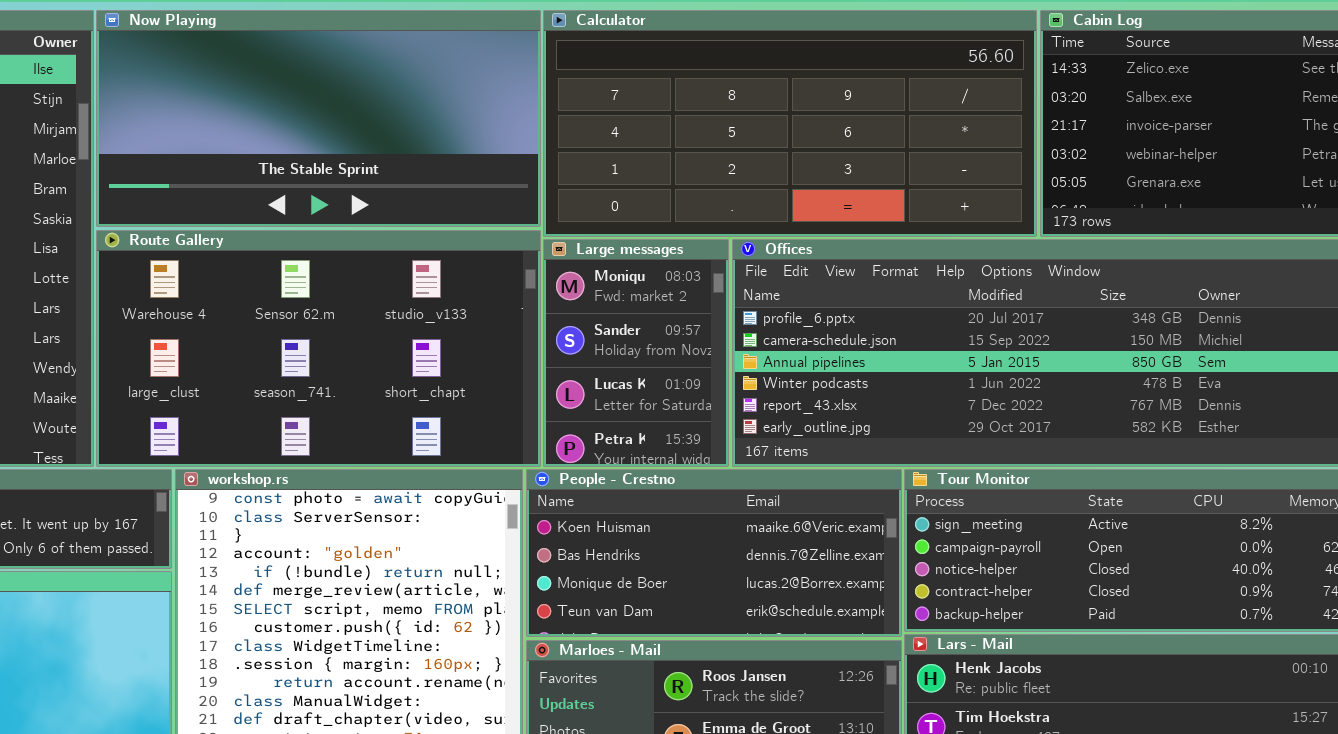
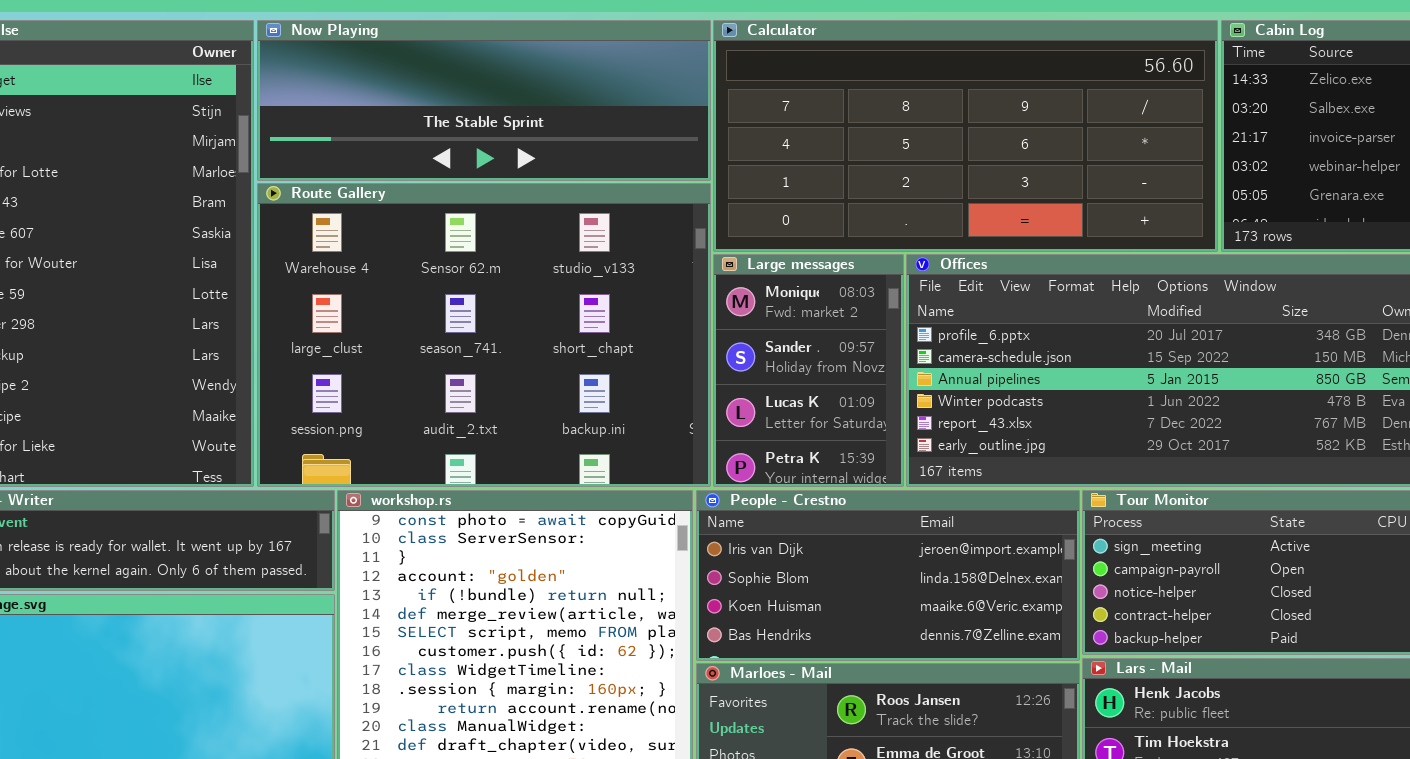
Now Playing: [96,10,541,227] -> [257,20,711,181], resized
Route Gallery: [96,230,541,467] -> [257,183,711,487], resized
People - Crestno: [526,469,902,637] -> [696,490,1080,661], scrolled up 2 rows

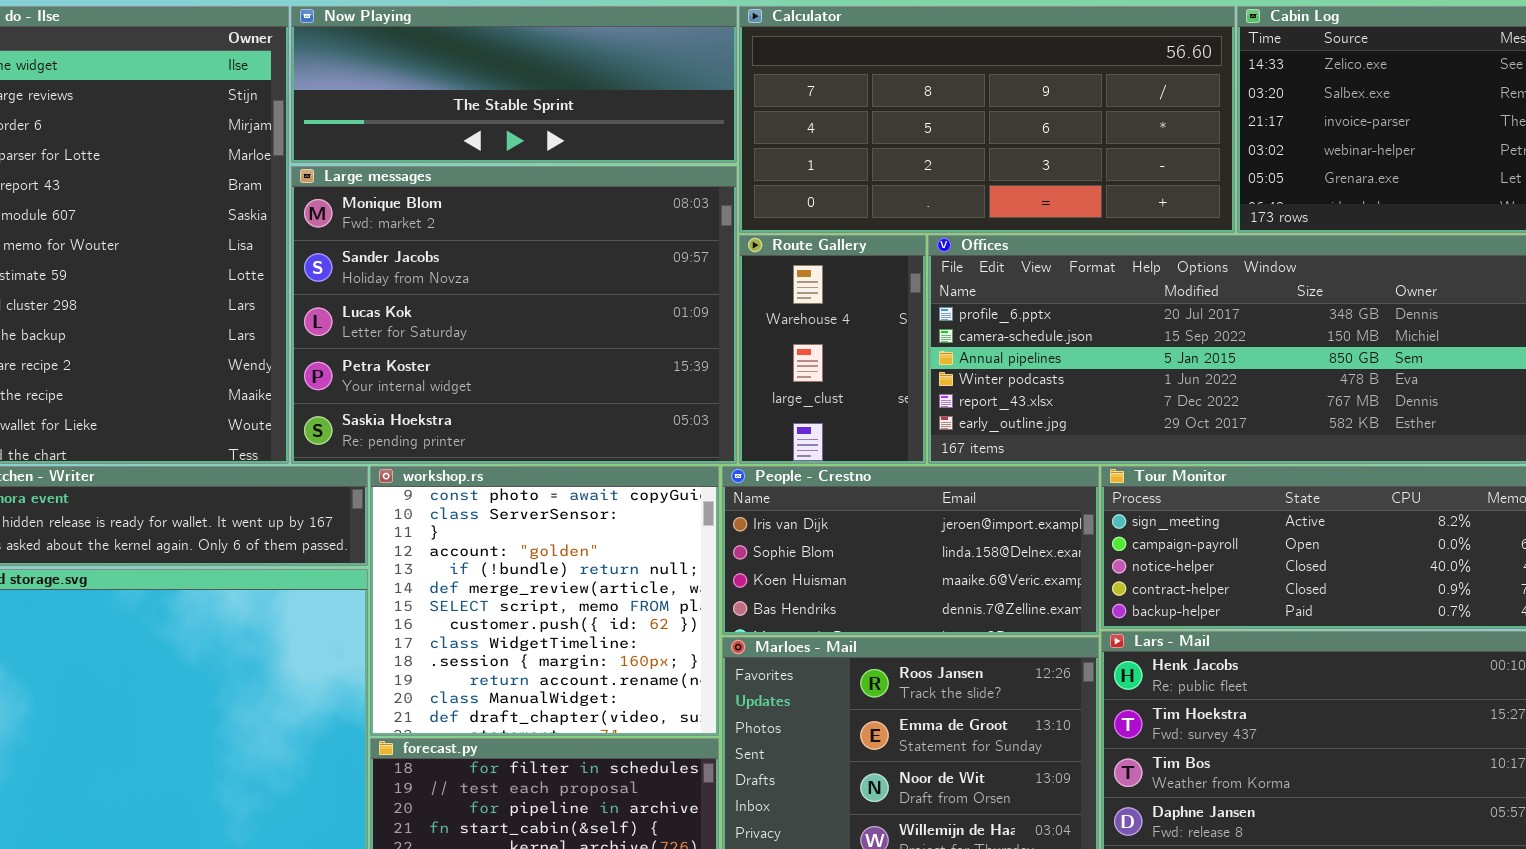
Route Gallery: [257,183,711,487] -> [739,235,926,464], moved, resized
Large messages: [713,254,904,487] -> [291,166,737,464], moved, resized

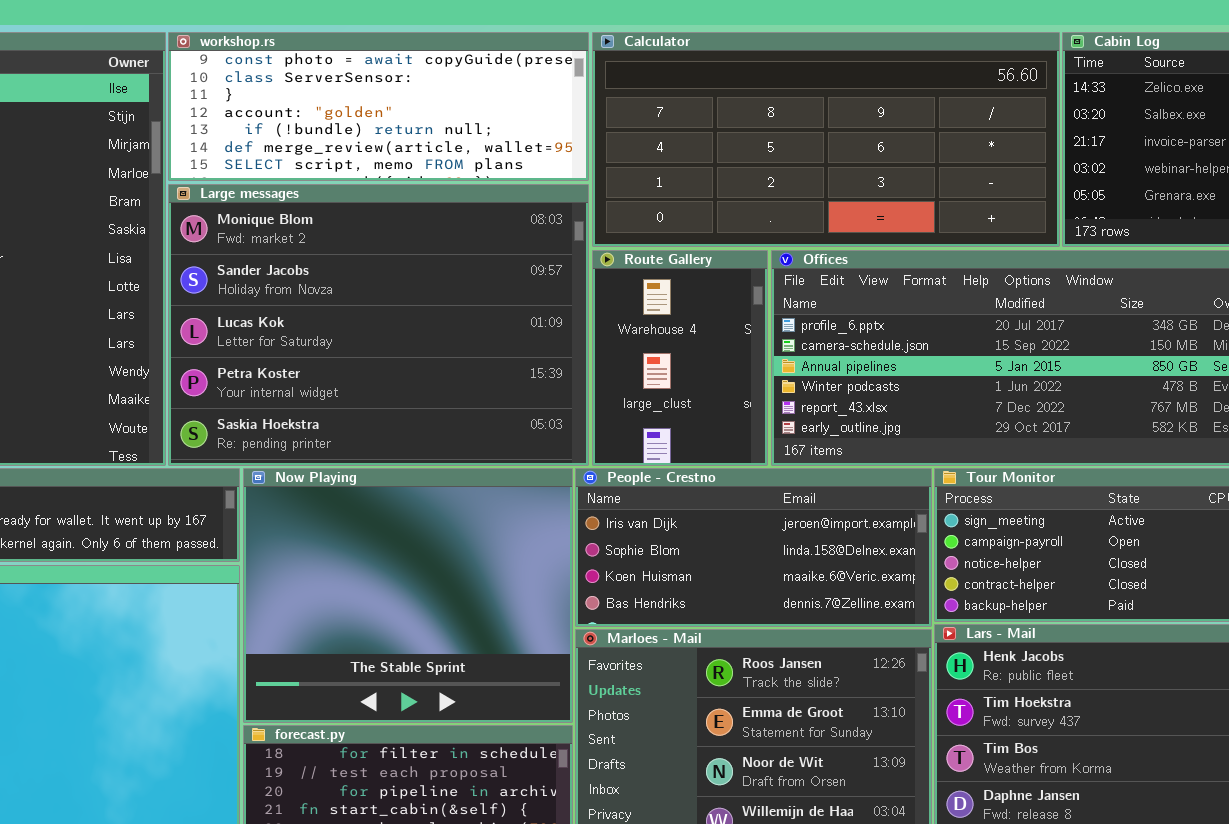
Now Playing: [291,6,737,163] -> [243,468,573,723], moved, resized
workshop.rs: [370,466,719,736] -> [168,32,589,181], moved, resized

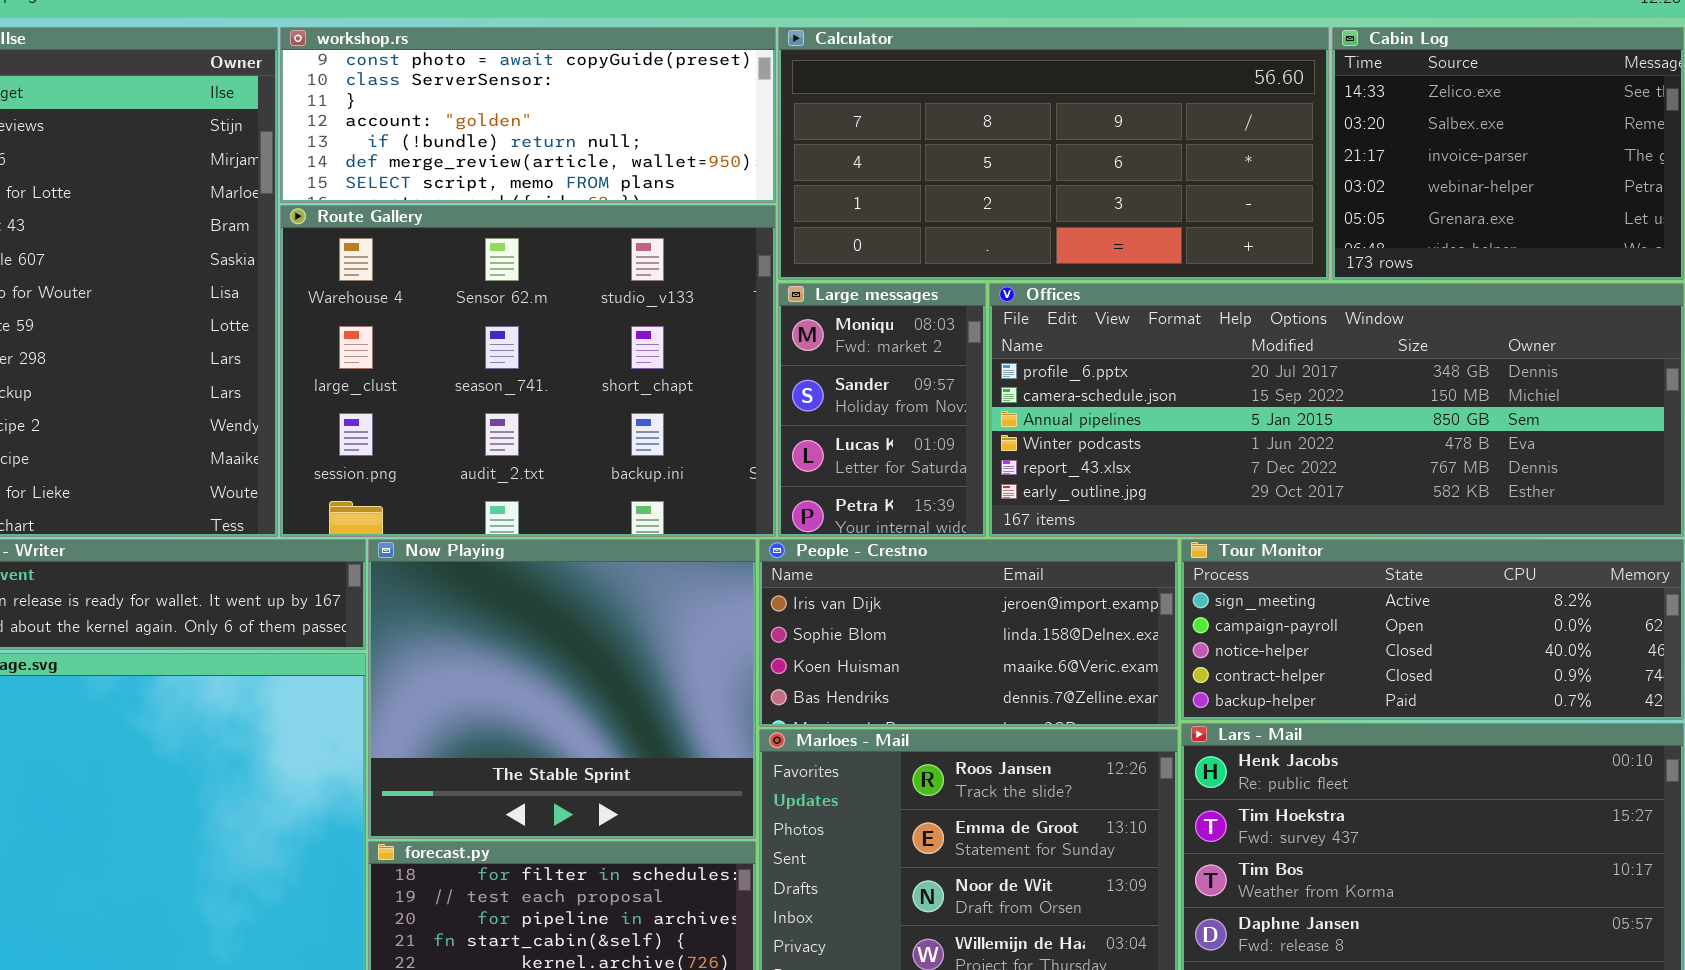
Large messages: [168,184,589,466] -> [778,283,986,537], moved, resized
Route Gallery: [592,250,768,466] -> [280,205,776,537], moved, resized

